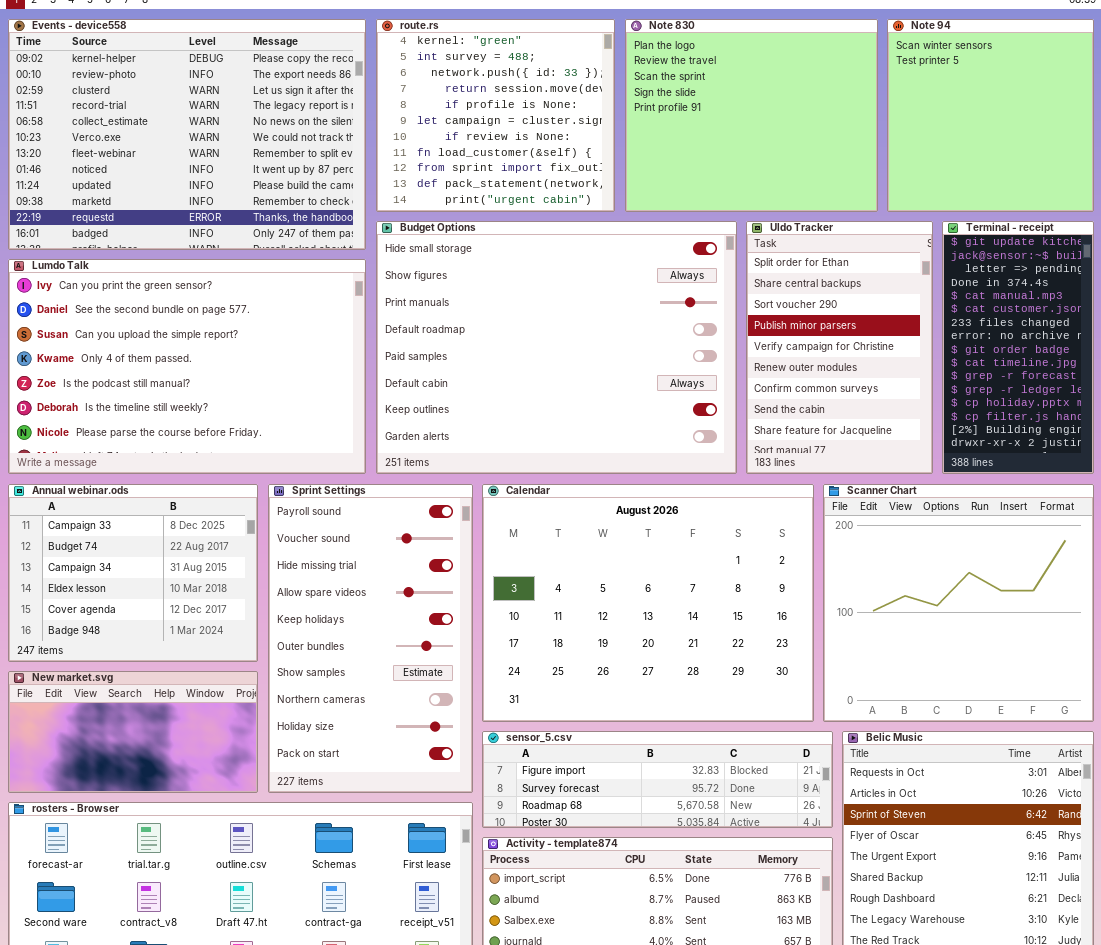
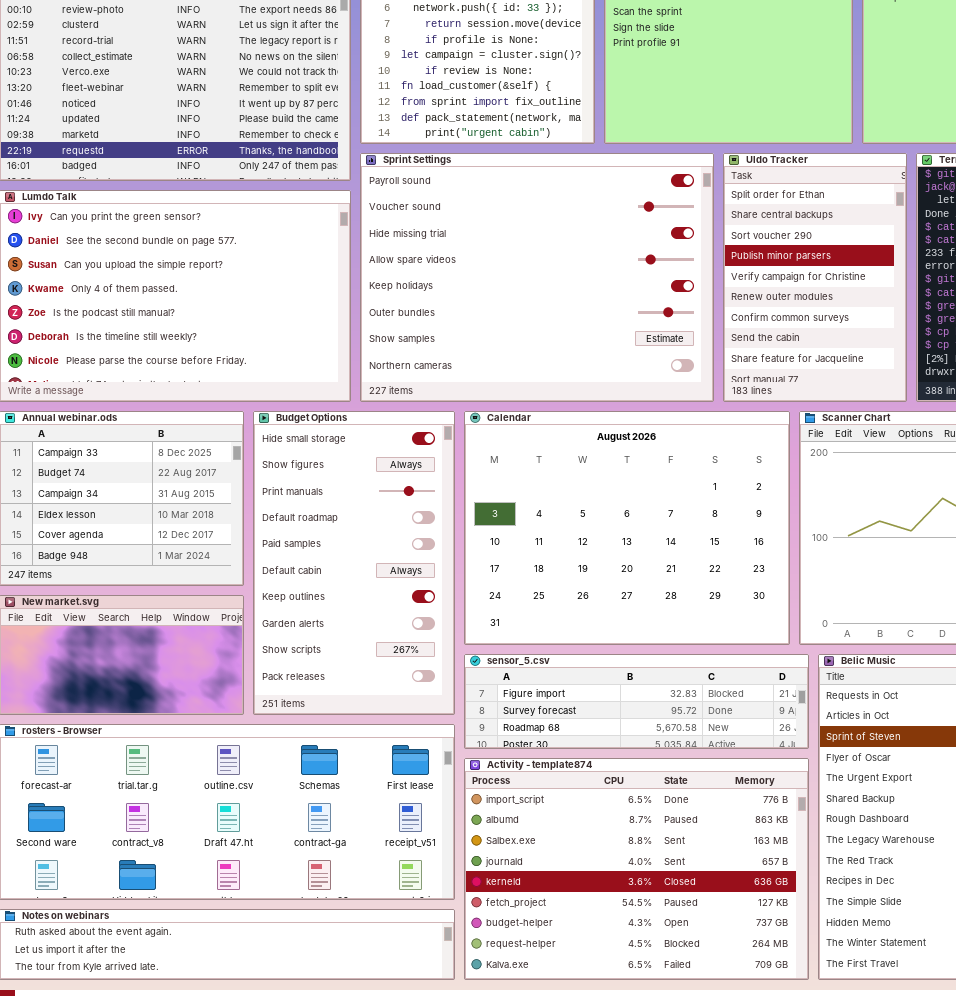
Budget Options: [376,221,737,474] -> [253,411,455,715], moved, resized
Sprint Settings: [268,484,473,793] -> [360,153,714,402], moved, resized

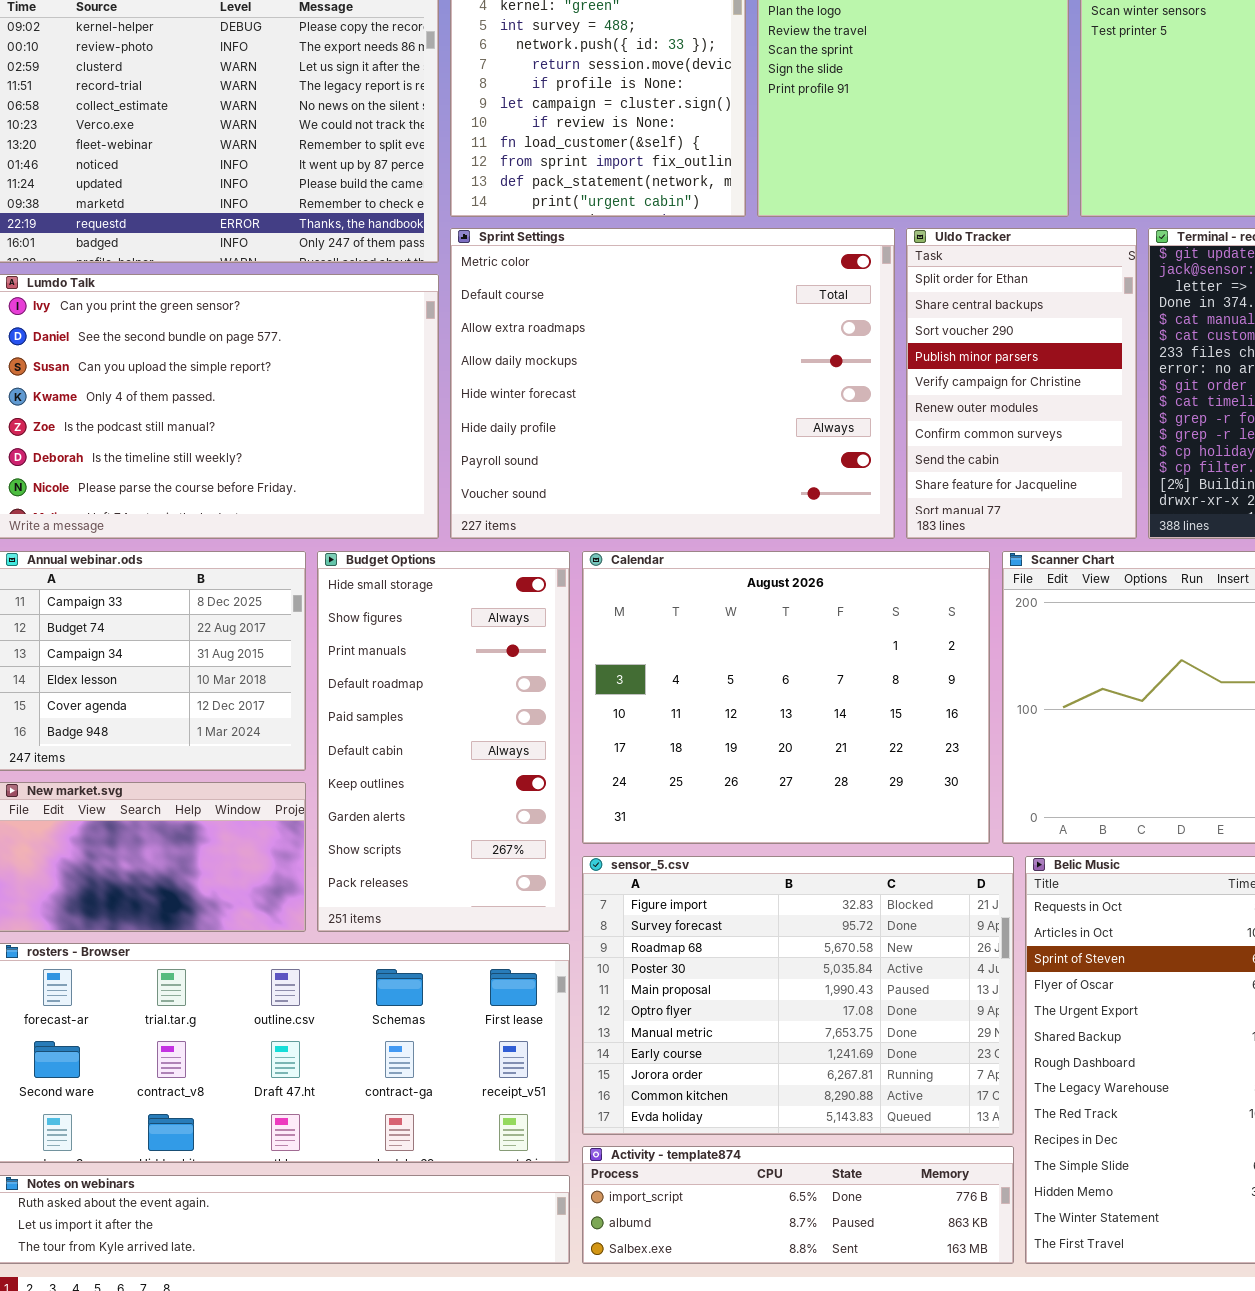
Sprint Settings: [360,153,714,402] -> [450,228,895,539], scrolled up 6 rows
sensor_5.csv: [464,654,809,749] -> [582,856,1014,1135], resized
Activity - template874: [464,758,809,980] -> [582,1146,1014,1264], resized

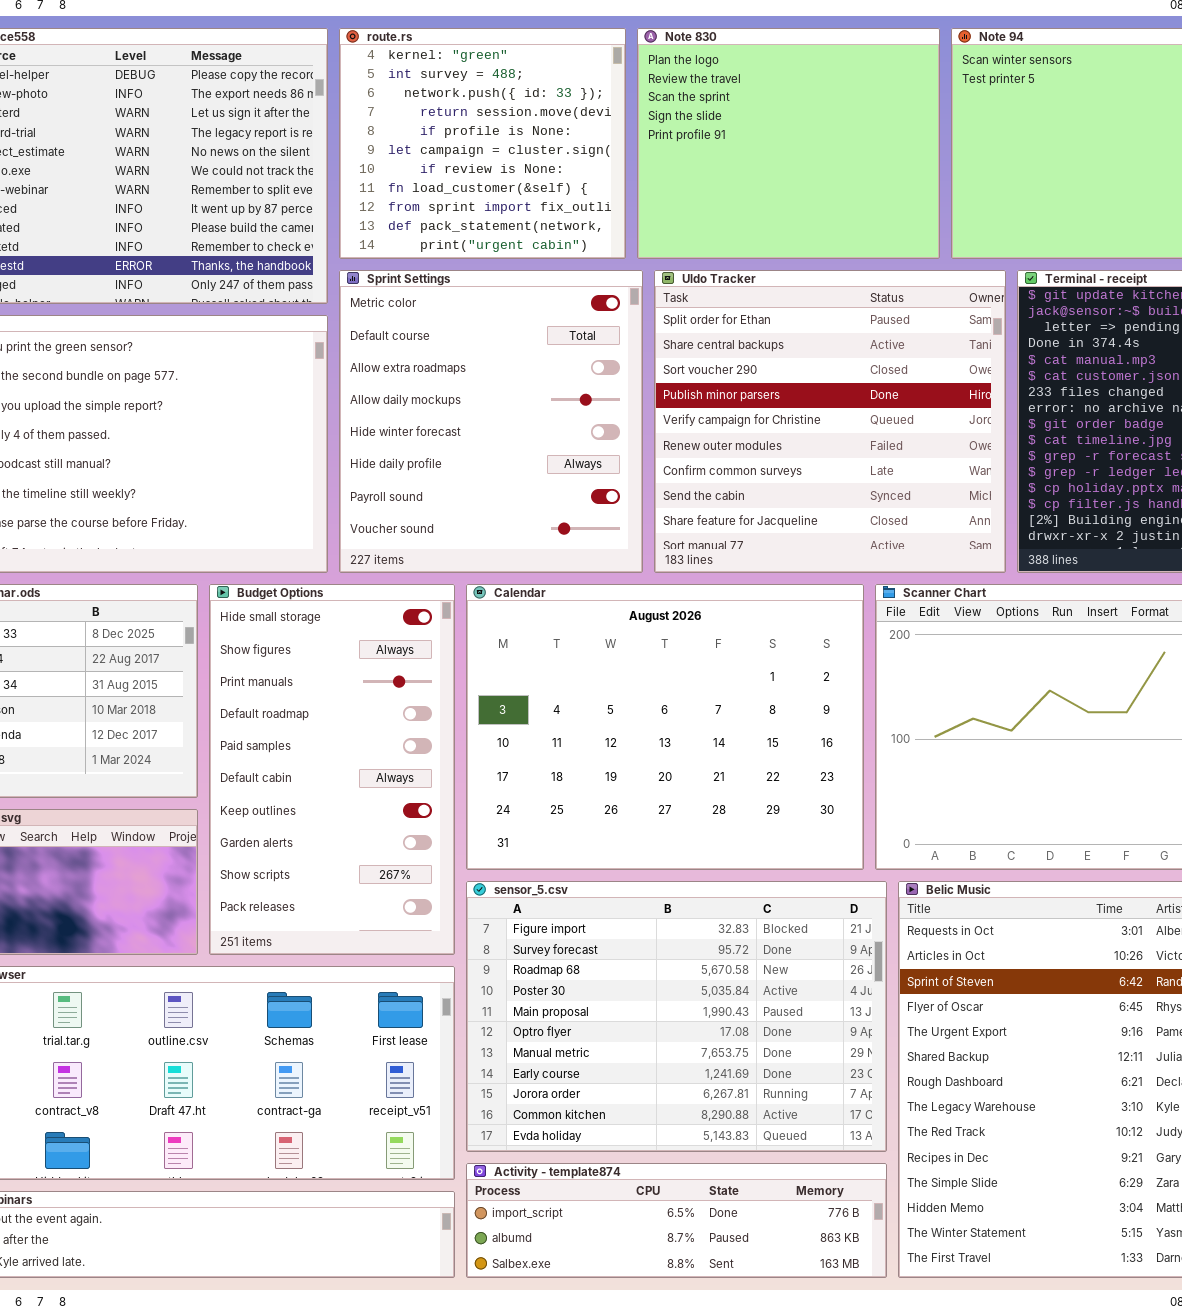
Sprint Settings: [450,228,895,539] -> [339,270,643,573], resized
Uldo Tracker: [906,228,1137,539] -> [654,270,1006,573], resized

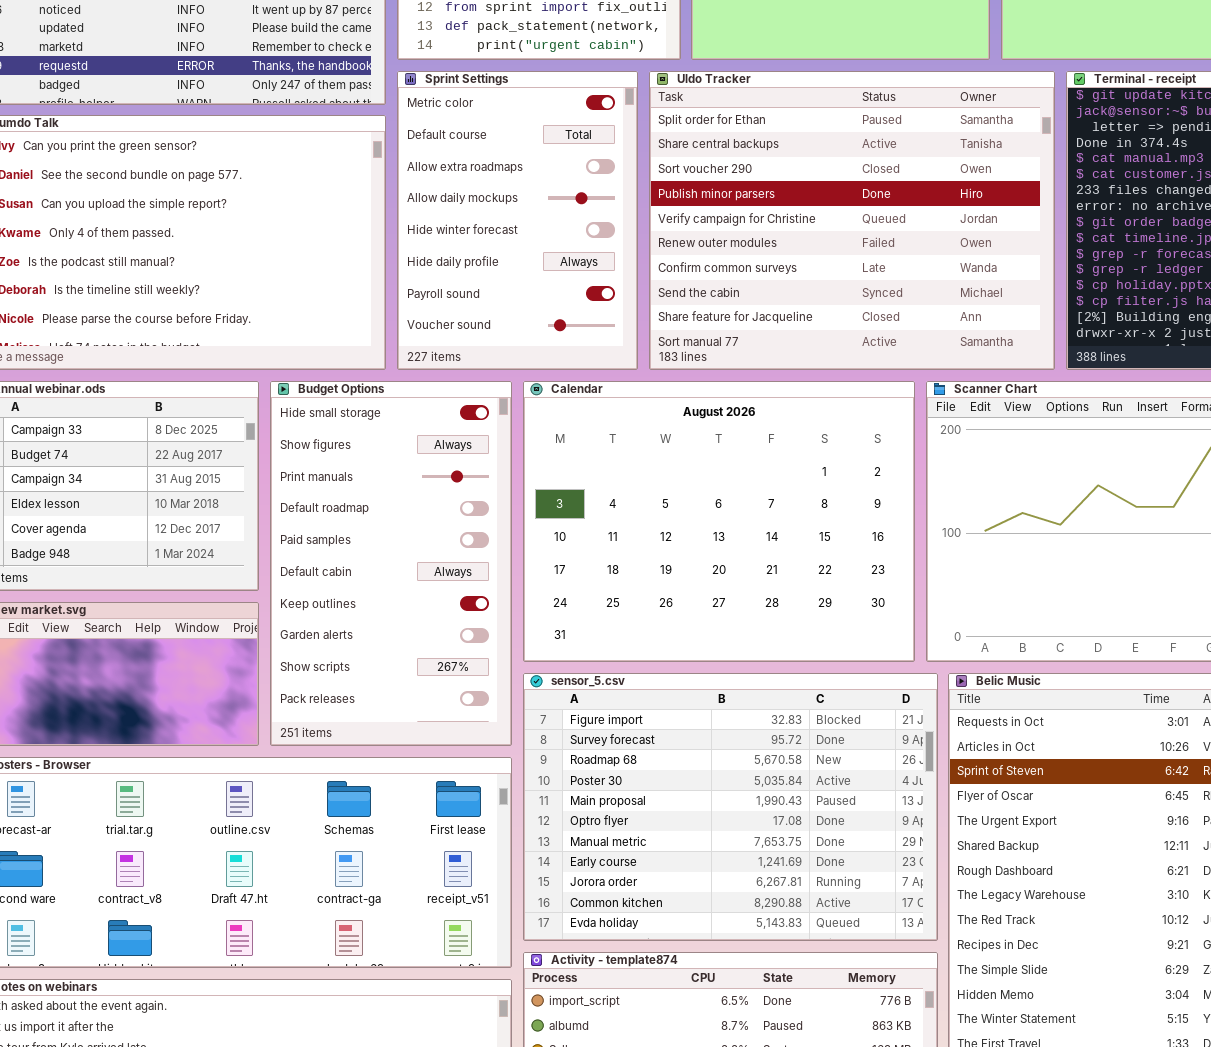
Sprint Settings: [339,270,643,573] -> [397,71,638,370], resized
Uldo Tracker: [654,270,1006,573] -> [649,71,1055,370], resized

